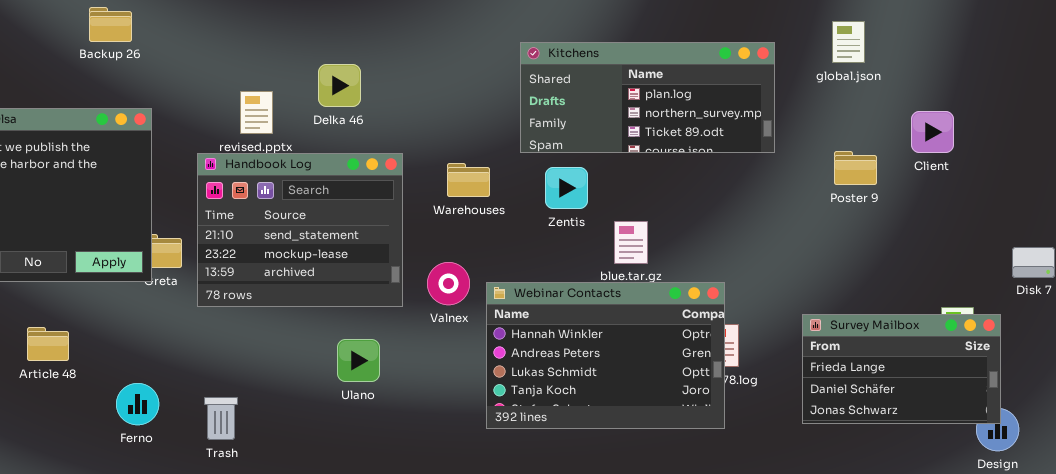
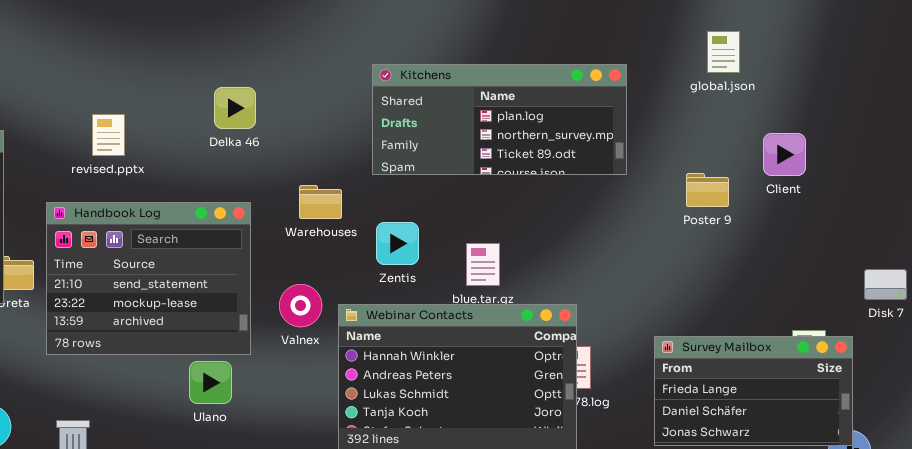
global.json: [832,21,865,63] -> [707,31,740,73], moved
Delka 46: [318,64,361,107] -> [214,87,256,129], moved
Handbook Log: [197,153,403,307] -> [46,202,251,355], moved
Zentis: [545,167,588,209] -> [376,222,419,265], moved

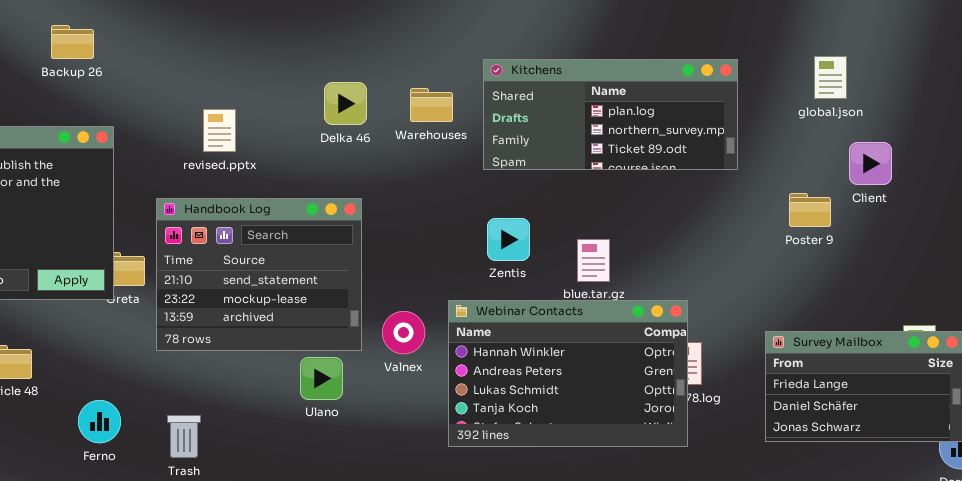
global.json: [707,31,740,73] -> [814,56,847,99], moved
Client: [763,133,806,176] -> [849,142,892,185], moved
Poster 9: [686,173,729,207] -> [789,193,831,227], moved
Warehouses: [299,185,342,219] -> [410,88,453,122], moved
Valnex: [279,284,322,327] -> [382,311,425,354], moved

